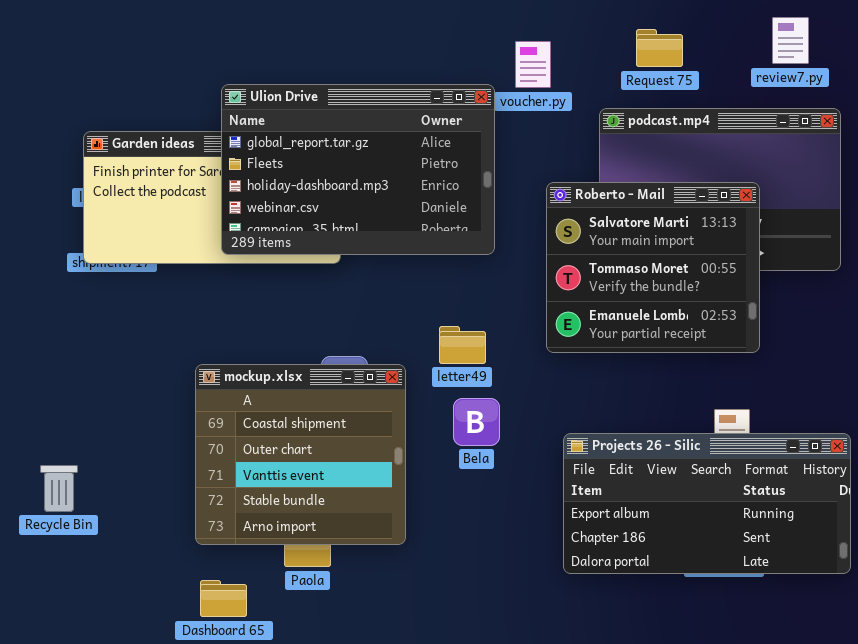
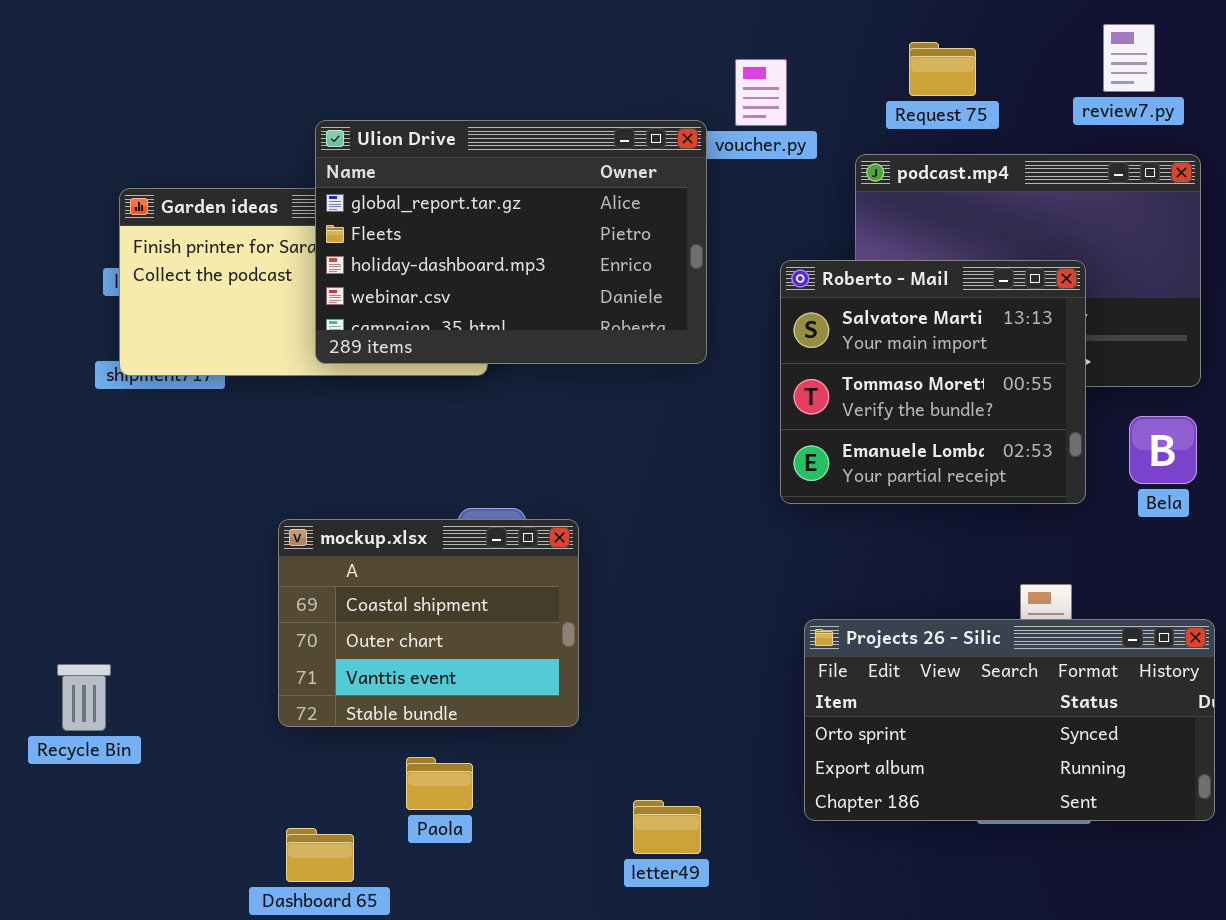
letter49: [439,326,486,364] -> [633,800,701,854], moved
mockup.xlsx: [195,364,406,545] -> [278,519,579,727], resized
Bela: [453,398,500,446] -> [1129,416,1197,484], moved
Projects 26 - Silic: [563,433,851,574] -> [804,619,1215,821], scrolled up 1 row

